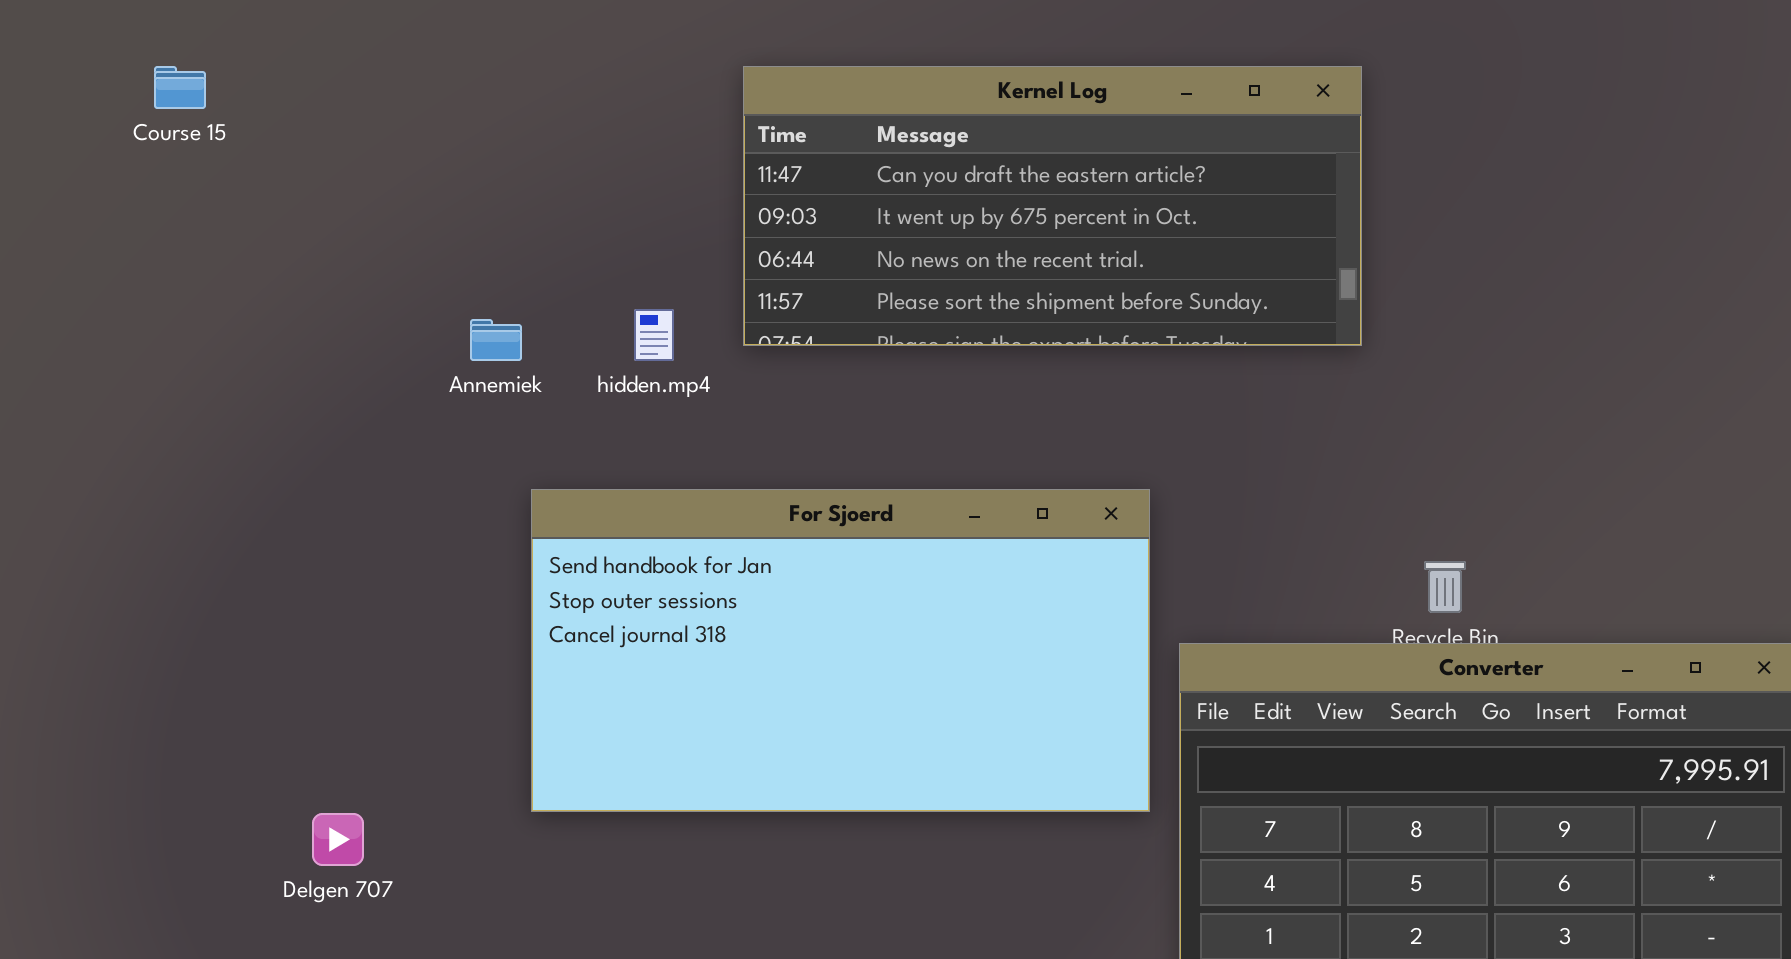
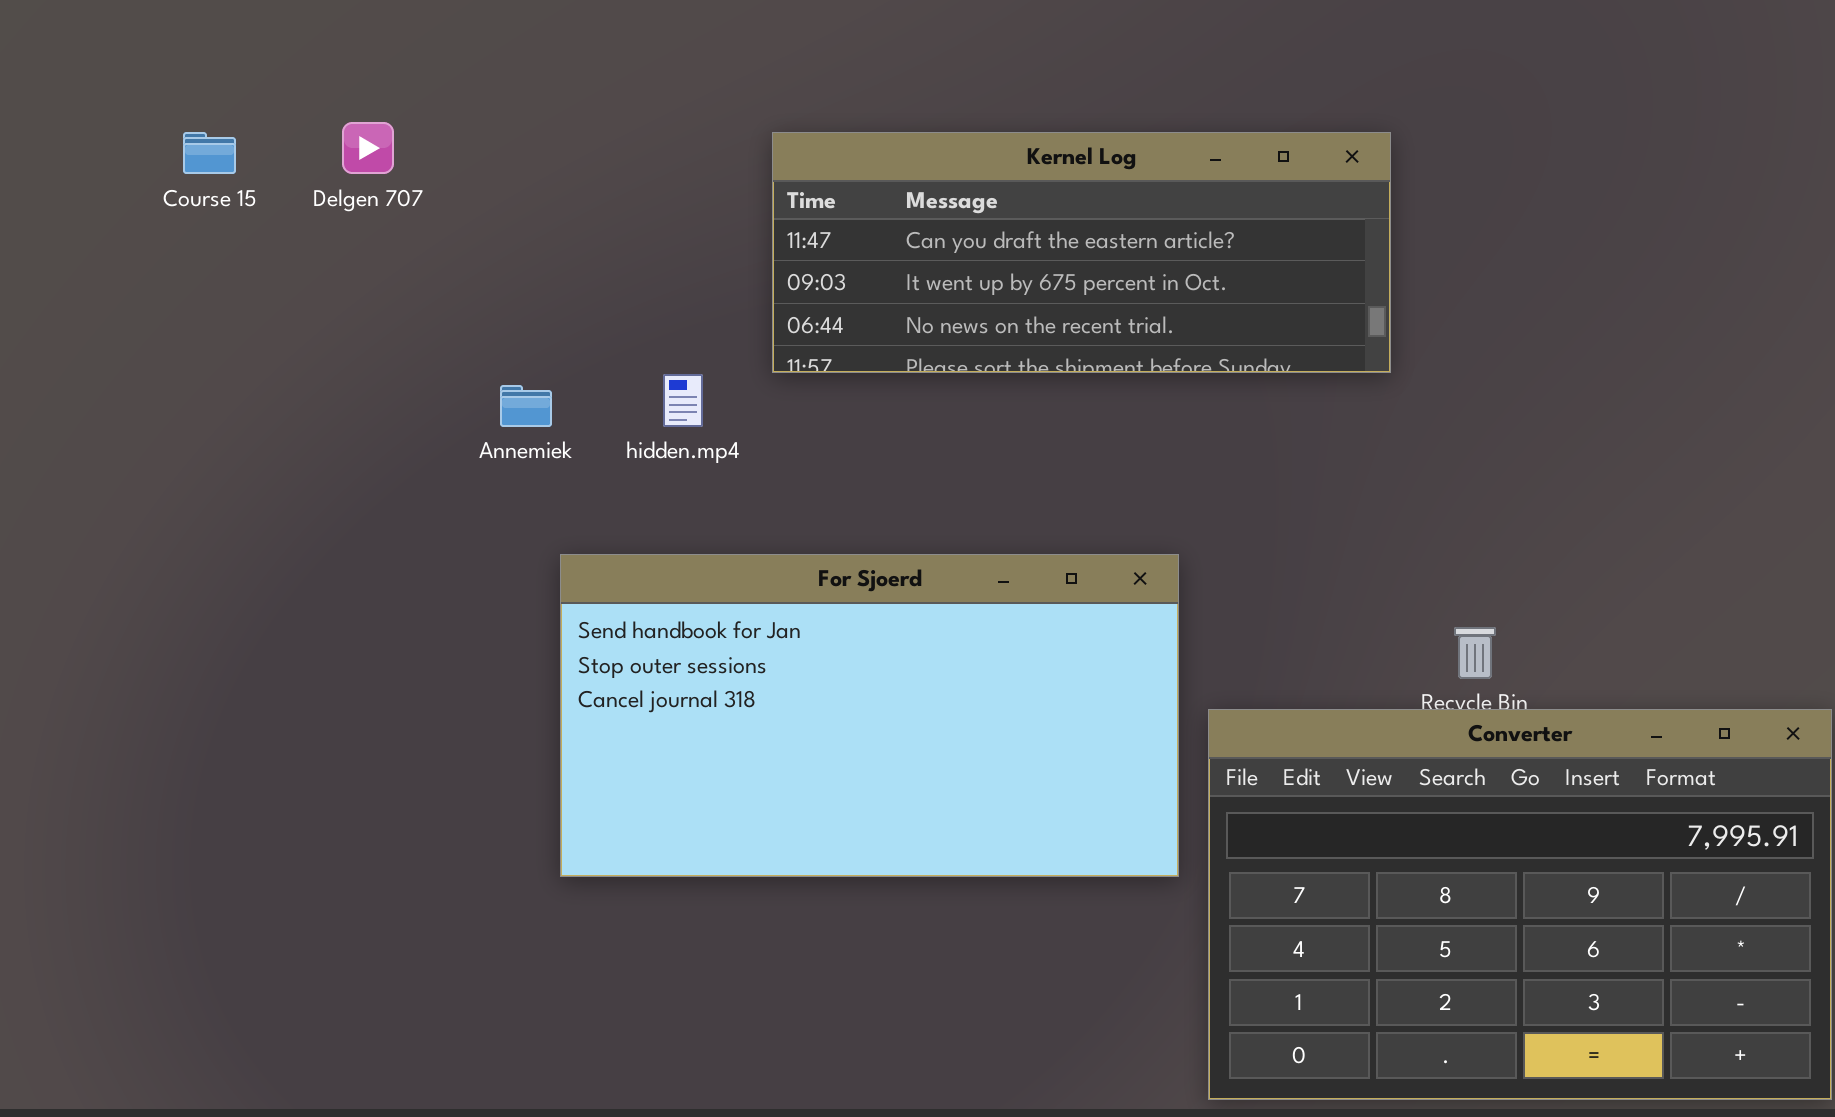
Kernel Log: [743,66,1362,346] -> [772,132,1391,373], resized
Delgen 707: [312,813,364,866] -> [342,122,394,174], moved

